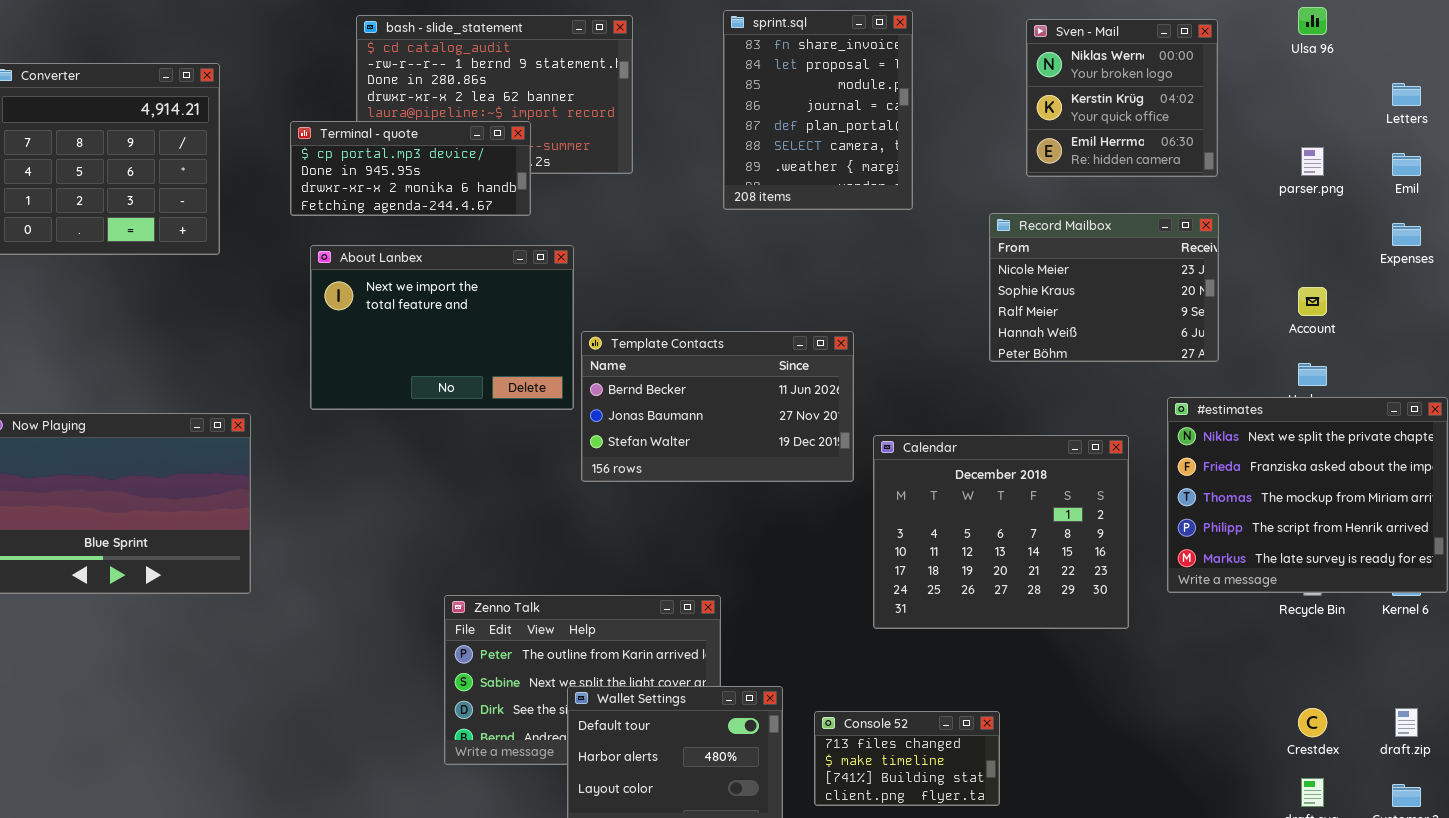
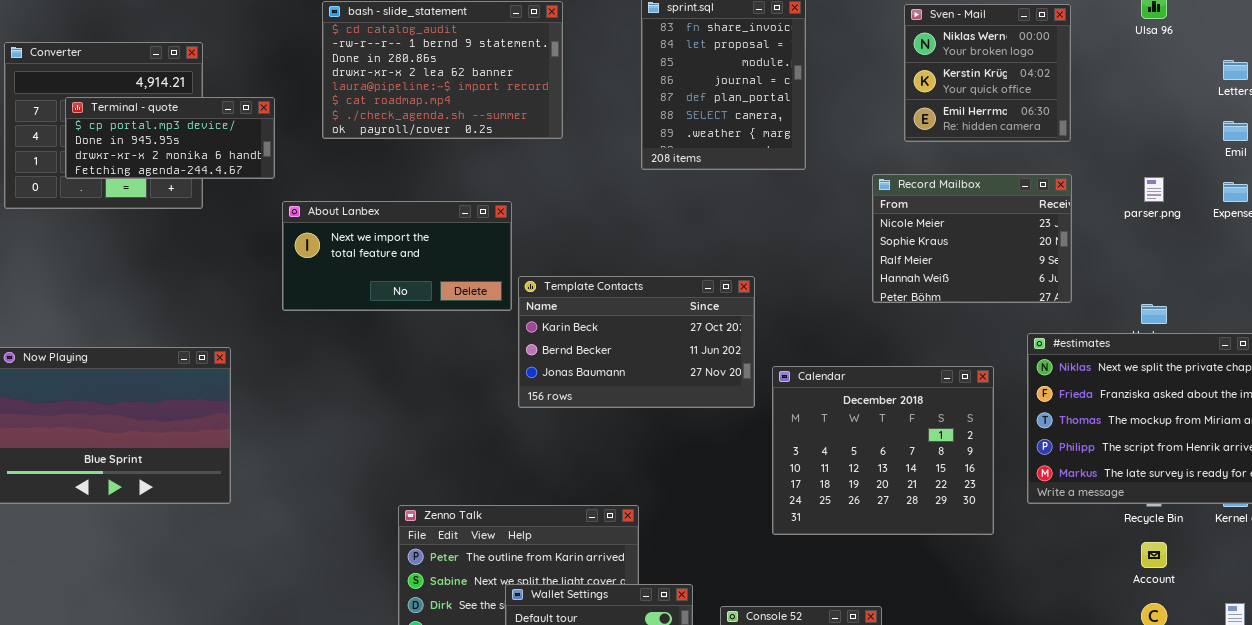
Terminal - quote: [290,121,531,216] -> [65,97,275,179], moved
parser.png: [1301,147,1324,176] -> [1144,177,1164,202], moved
About Lanbex: [310,245,574,410] -> [282,201,512,311], resized
Account: [1298,287,1327,316] -> [1141,542,1167,568], moved
Template Contacts: [581,331,854,482] -> [518,276,755,408], scrolled up 1 row

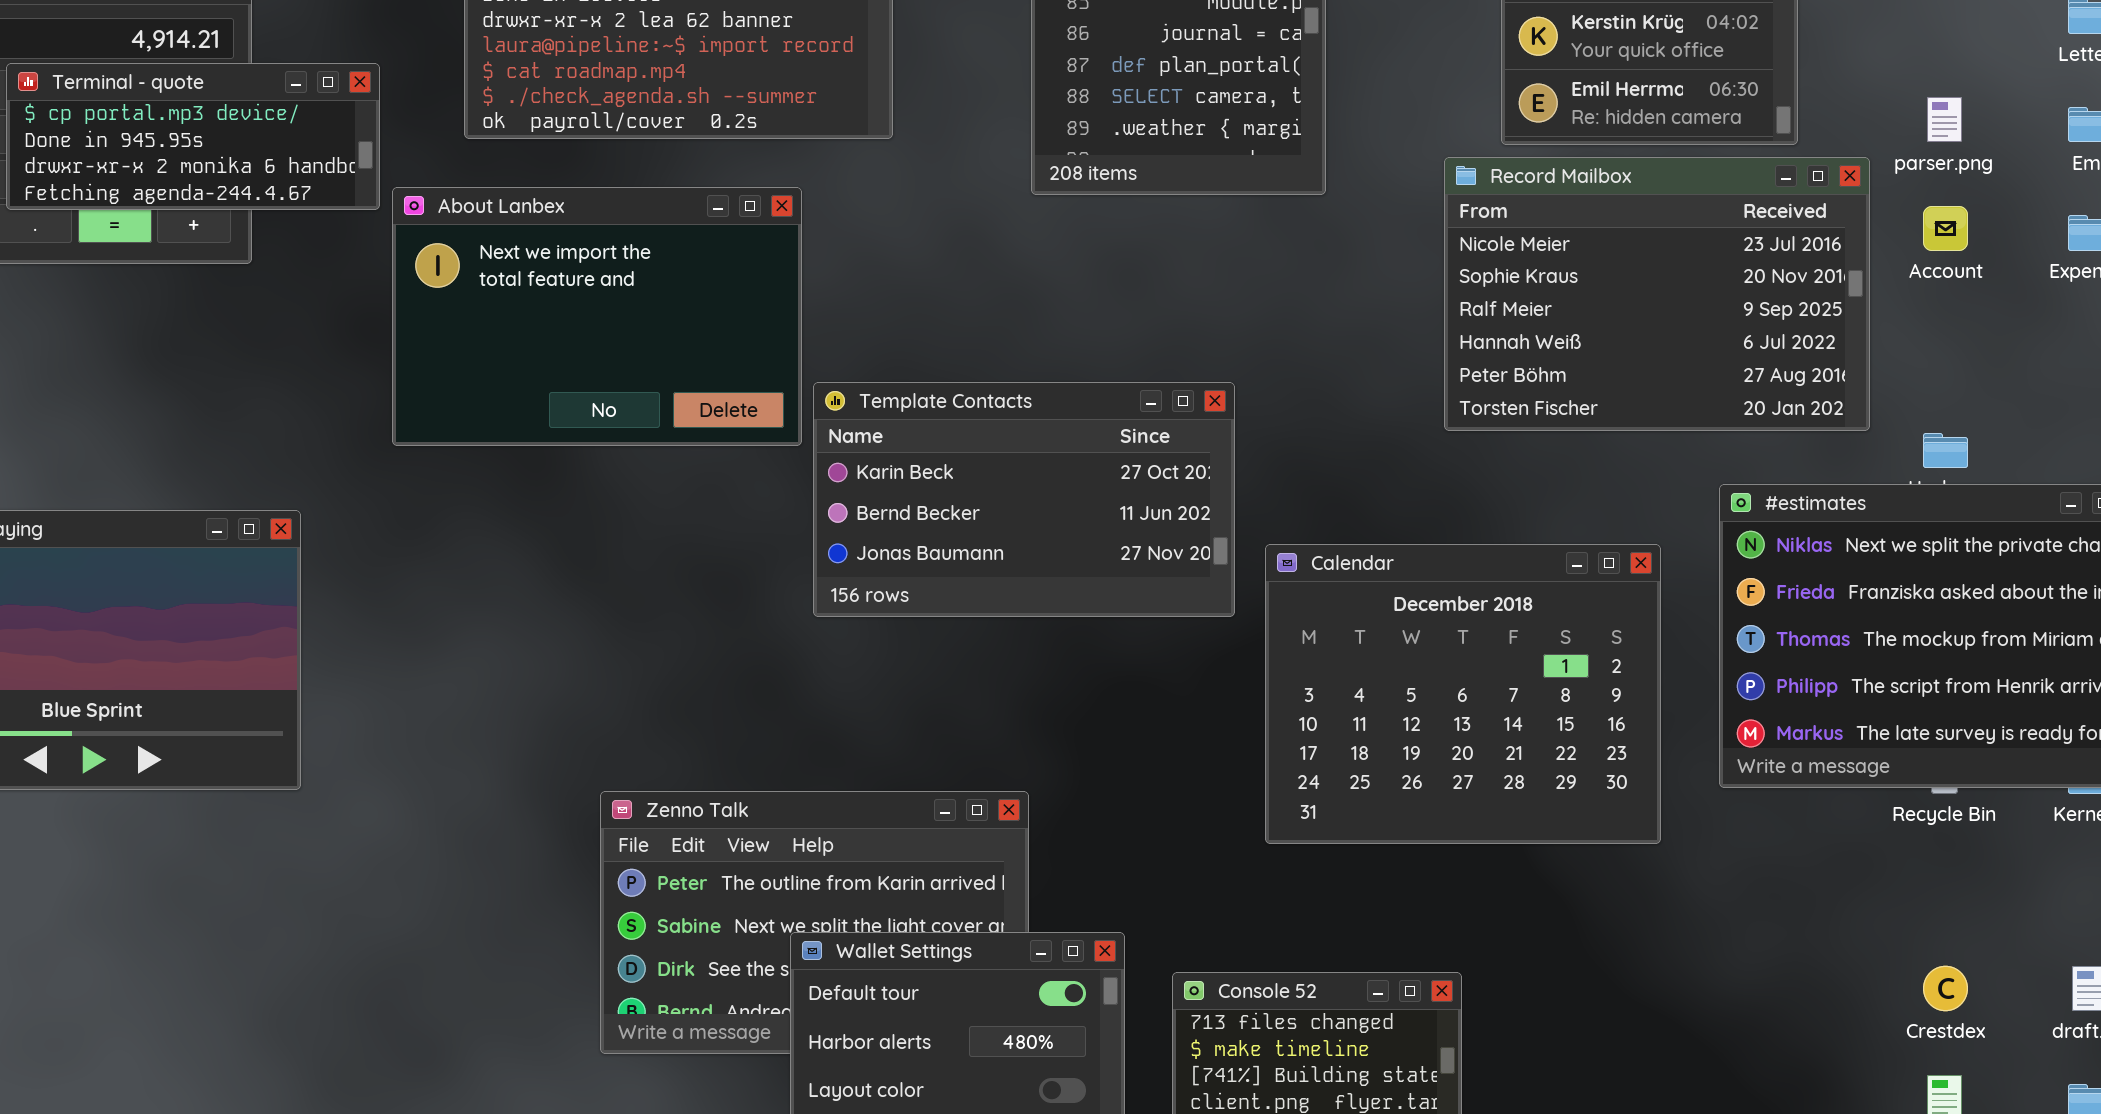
Record Mailbox: [872,174,1072,303] -> [1444,157,1870,431], resized
parser.png: [1144,177,1164,202] -> [1927,97,1962,142], moved
About Lanbex: [282,201,512,311] -> [392,187,802,446], resized
Account: [1141,542,1167,568] -> [1923,206,1968,251], moved

